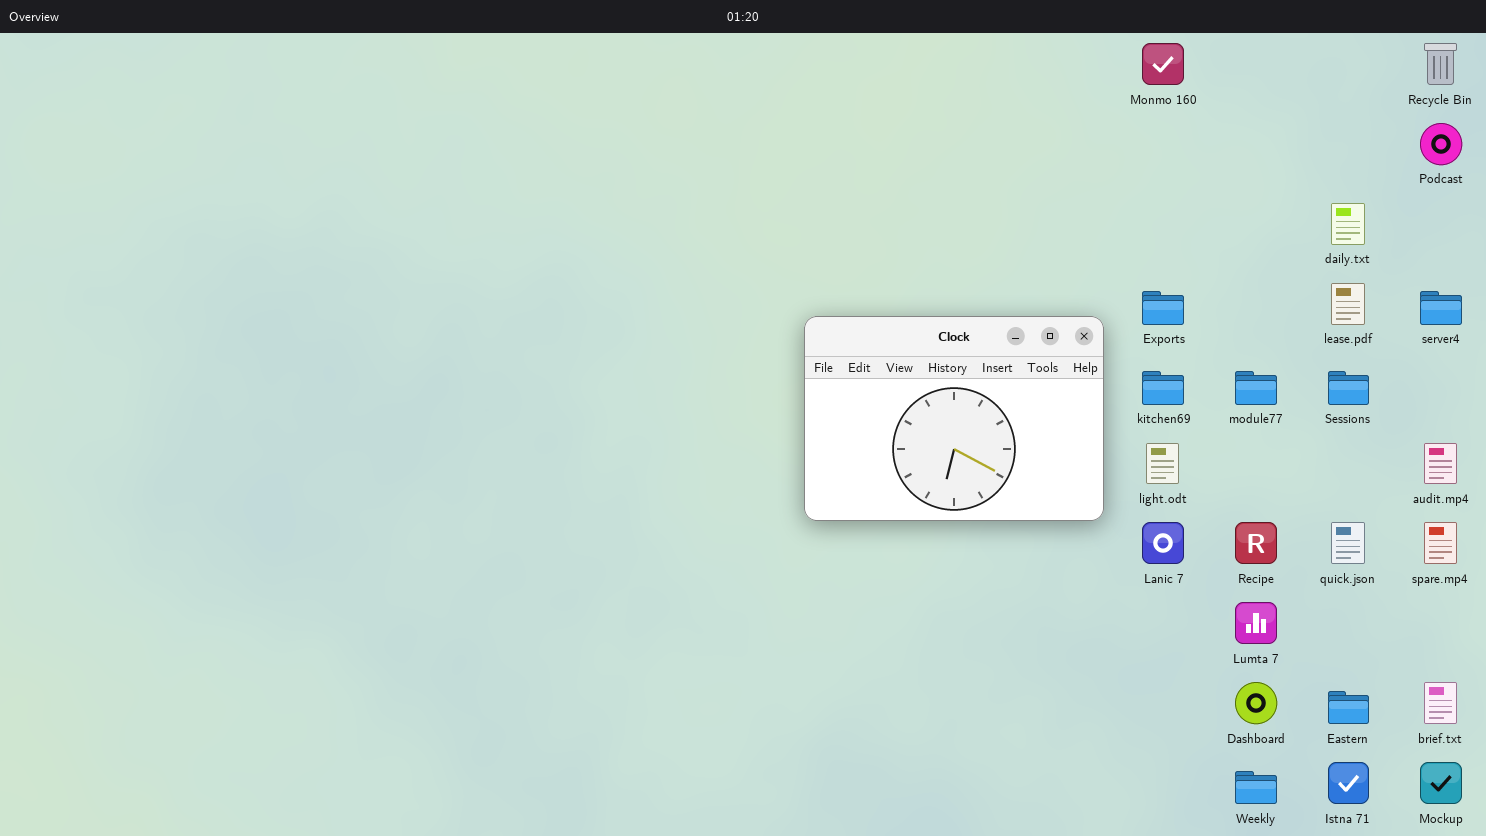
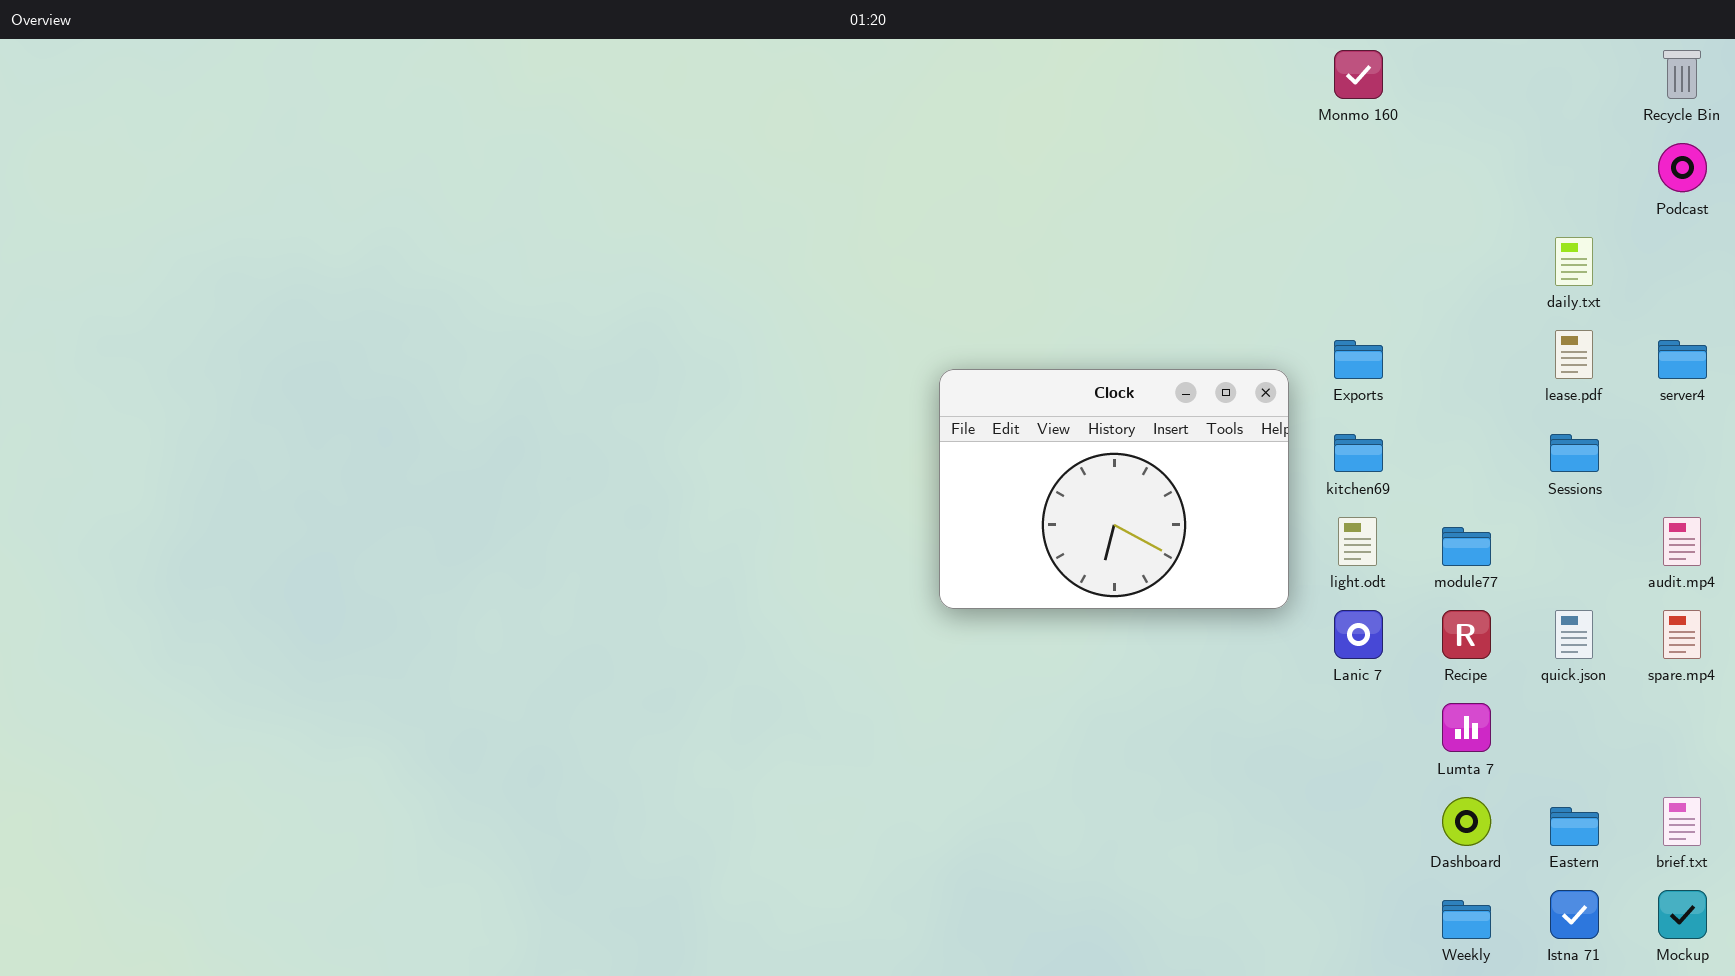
module77: [1235,371,1277,405] -> [1442,527,1491,566], moved

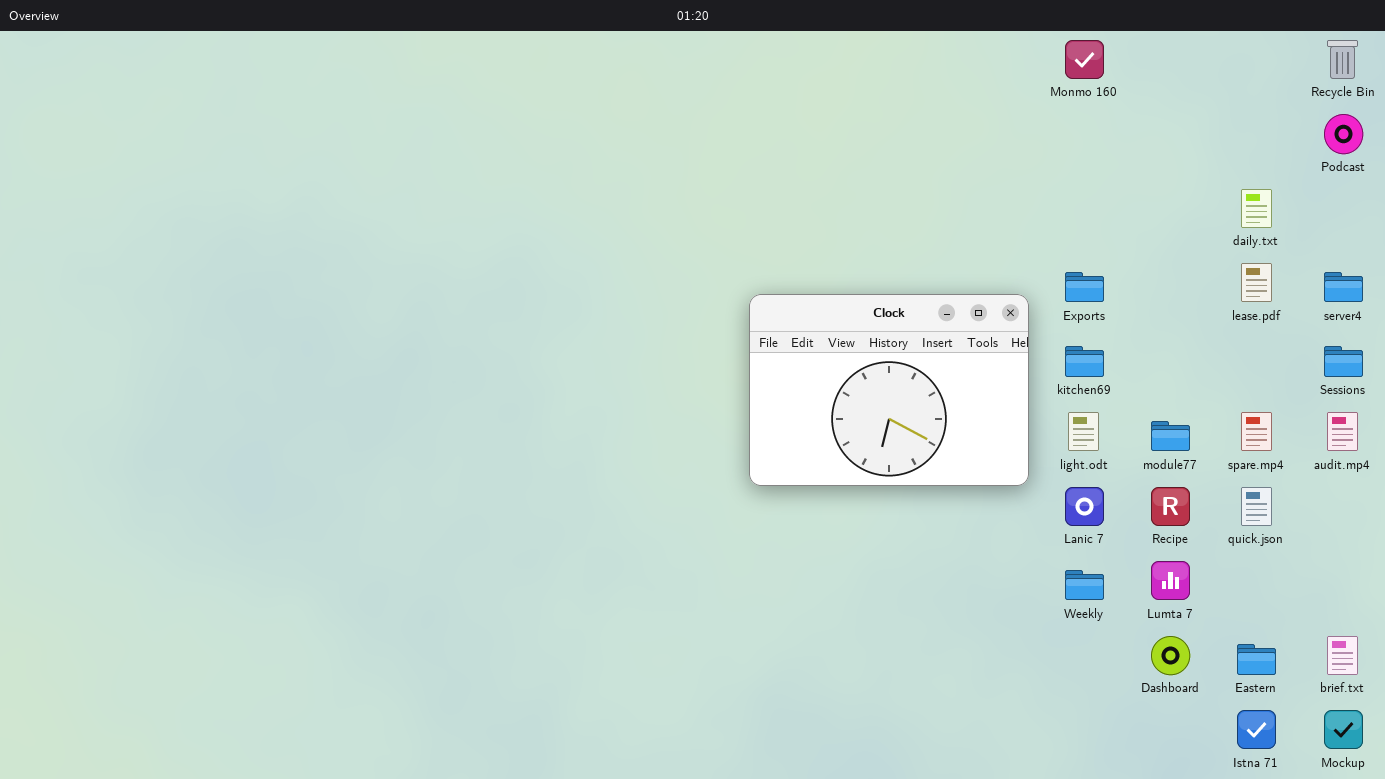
Sessions: [1550,434,1599,472] -> [1324,346,1363,377], moved
spare.mp4: [1663,610,1701,659] -> [1241,412,1272,451], moved
Weekly: [1442,900,1491,939] -> [1065,570,1104,600], moved

